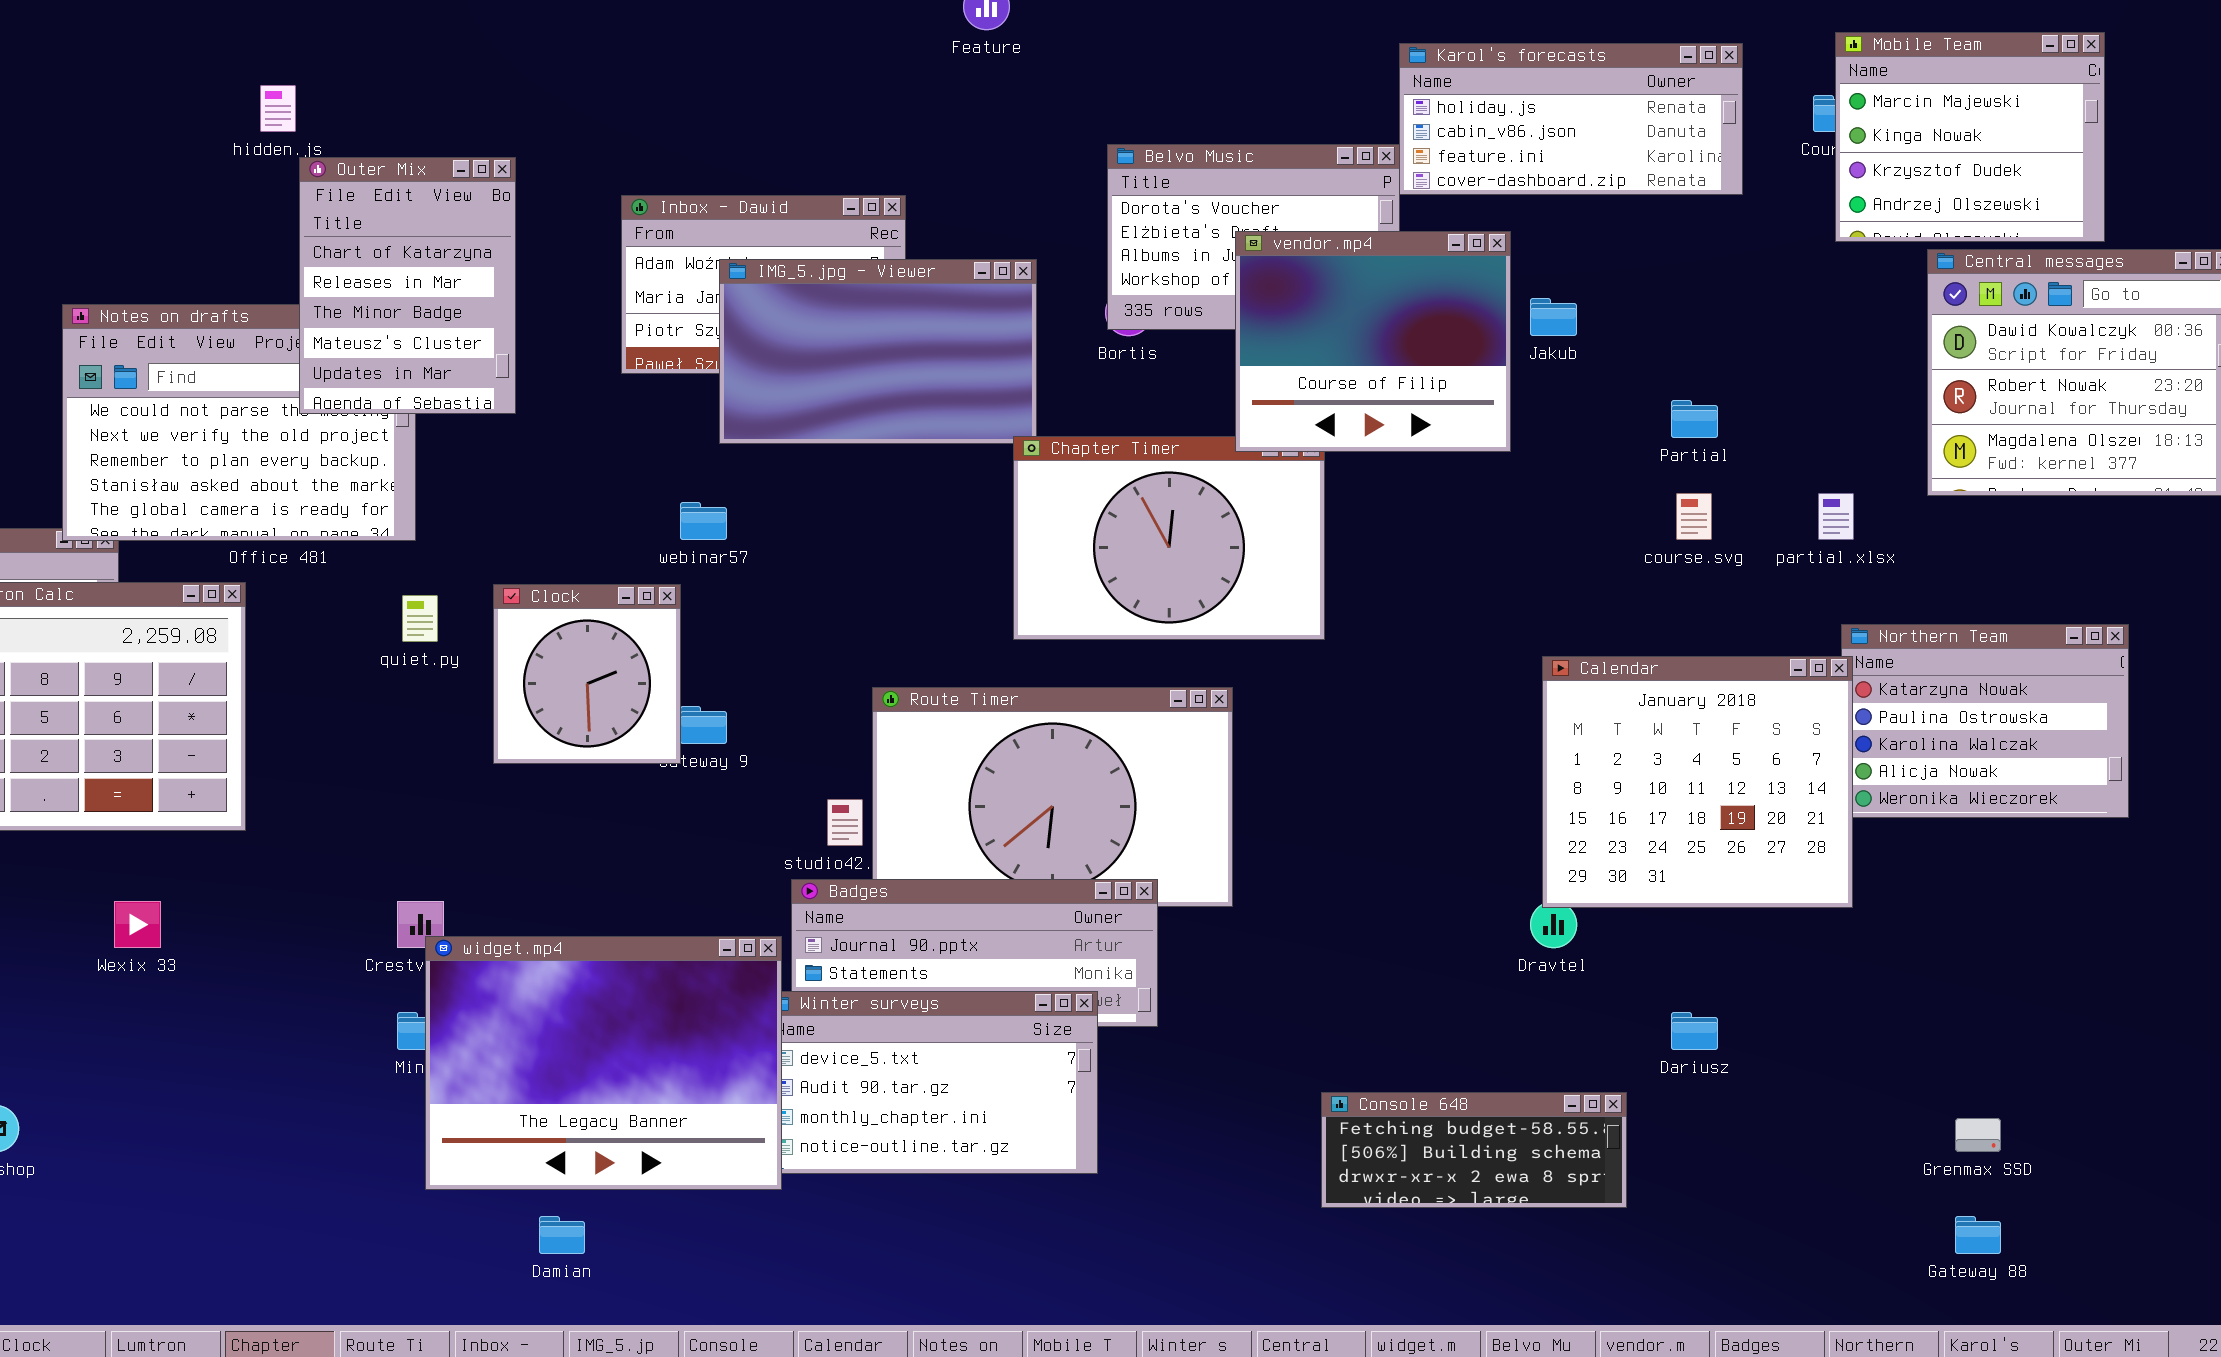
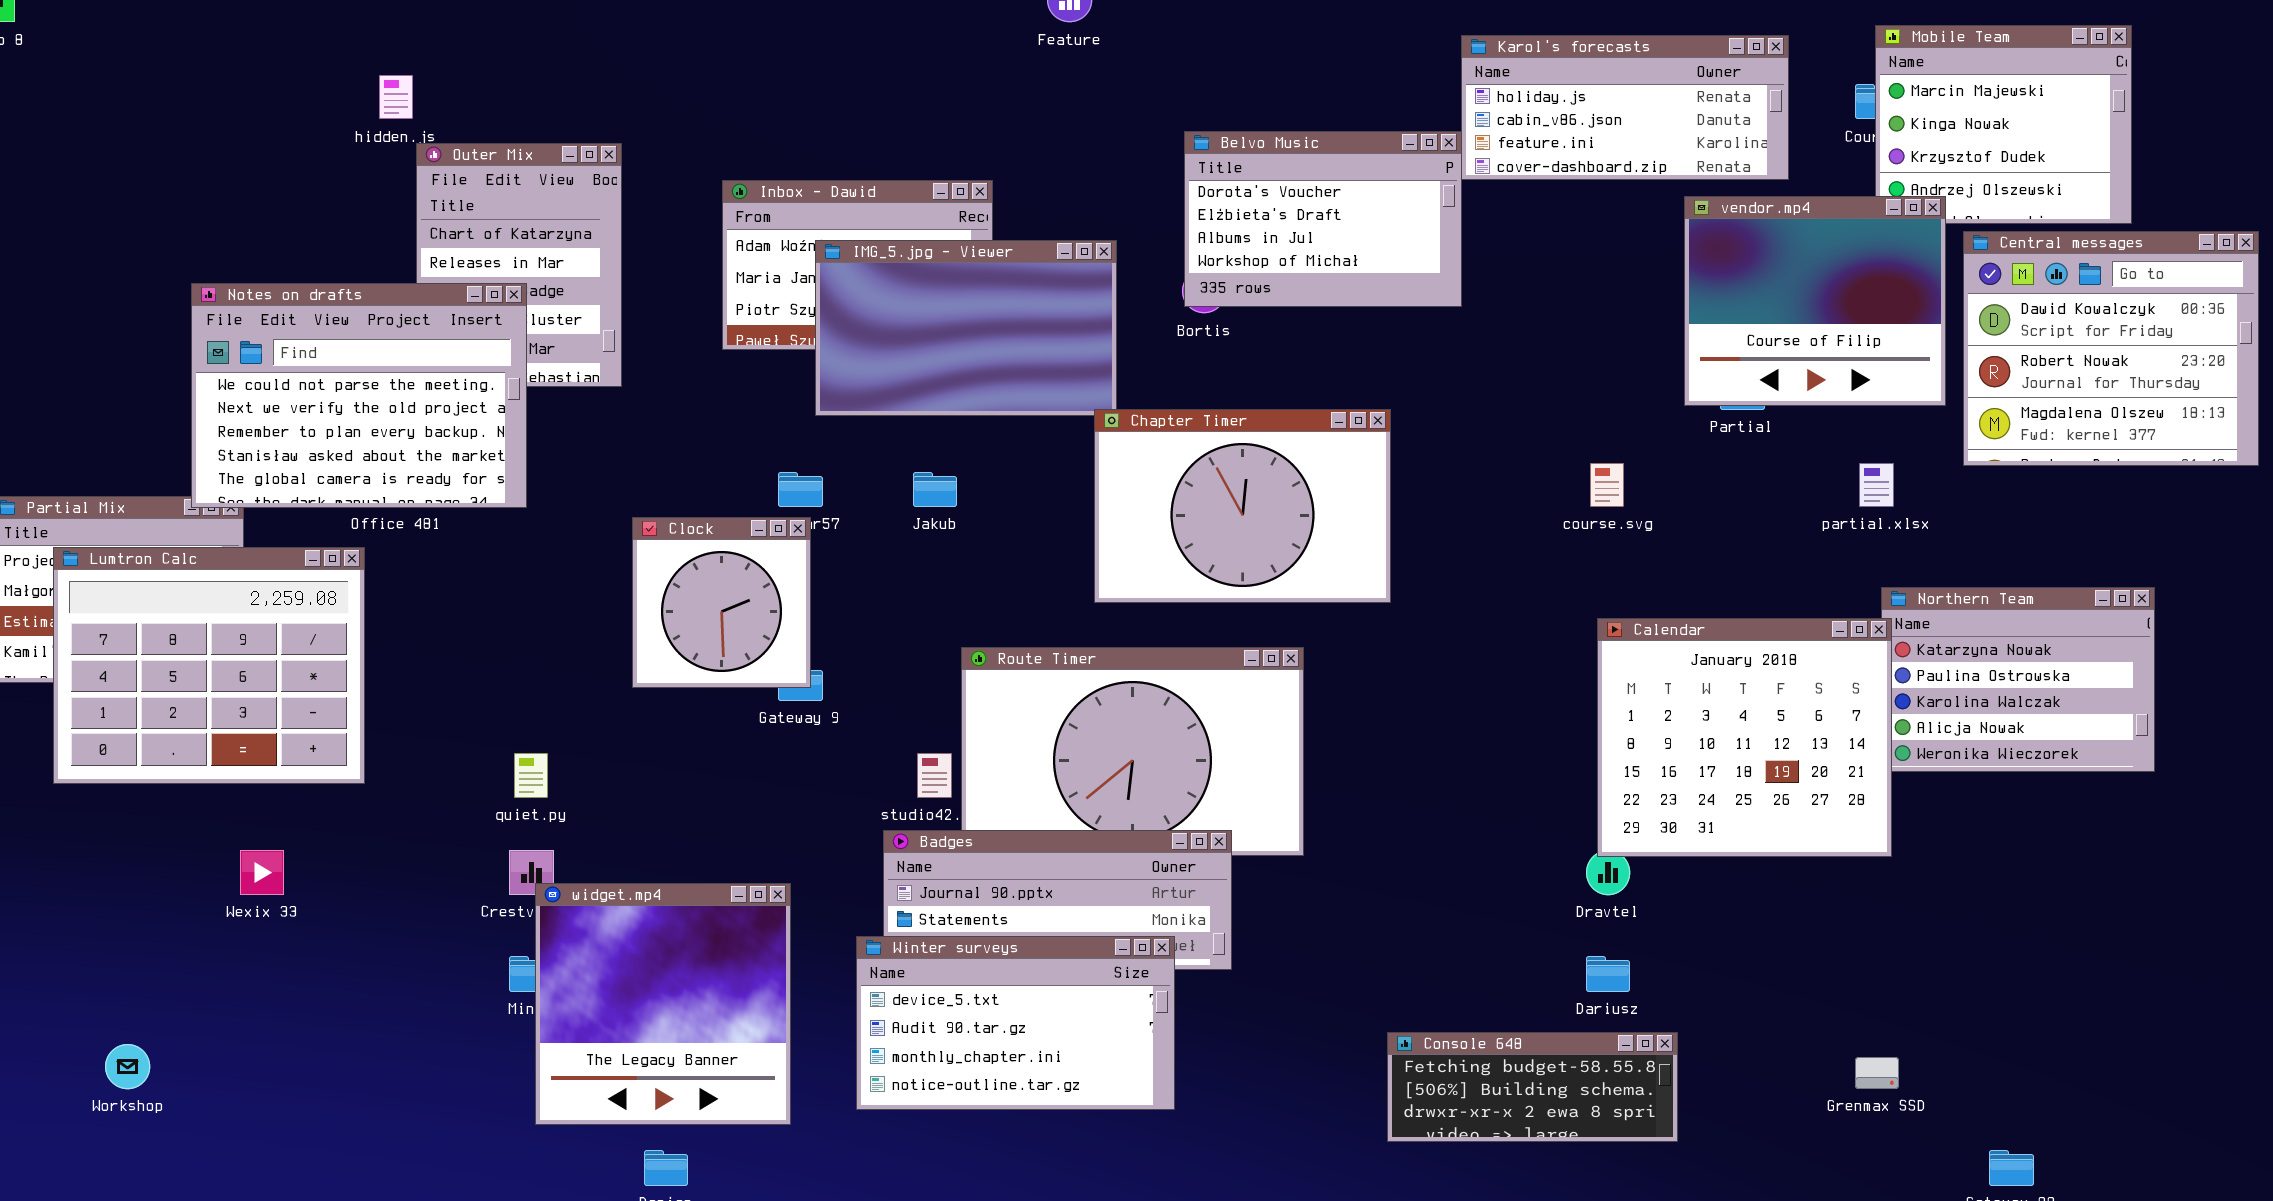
vendor.mp4: [1235,231,1511,452] -> [1684,196,1946,406], moved
Jakub: [1530,298,1577,336] -> [913,472,957,507], moved
Notes on drafts: [62,304,416,541] -> [191,283,527,508], raised
course.svg: [1676,493,1712,540] -> [1590,463,1624,507], moved
Clock: [493,584,681,764] -> [632,517,811,688], moved
quiet.py: [402,595,438,642] -> [514,753,548,798], moved
widget.mp4: [425,936,782,1190] -> [535,883,791,1125], resized
Dariusz: [1671,1012,1718,1050] -> [1586,956,1630,992], moved
Grenmax SSD: [1955,1118,2001,1152] -> [1855,1057,1899,1089], moved

